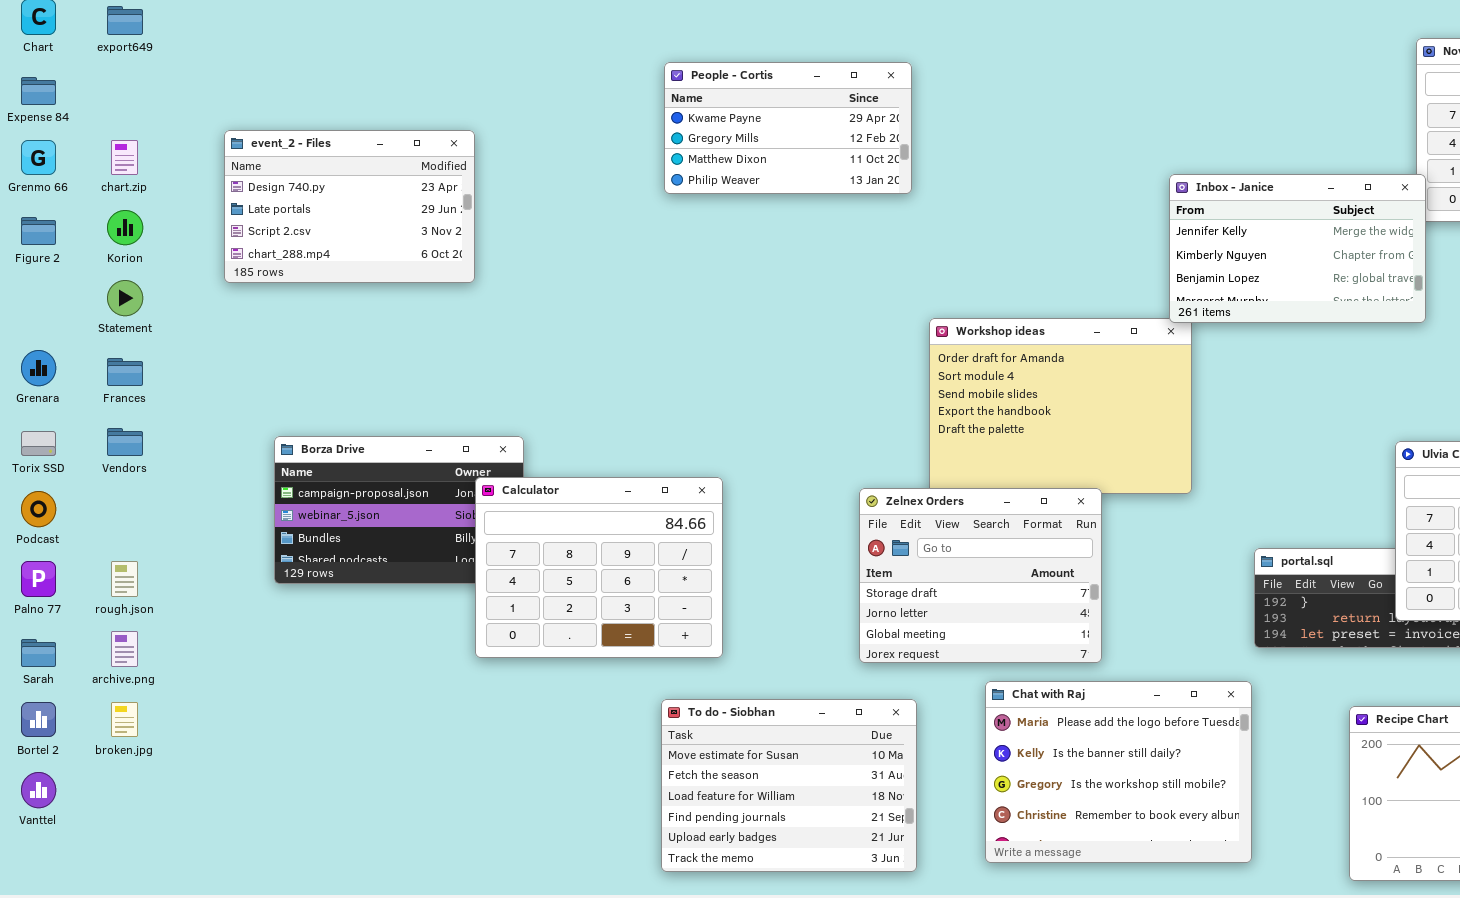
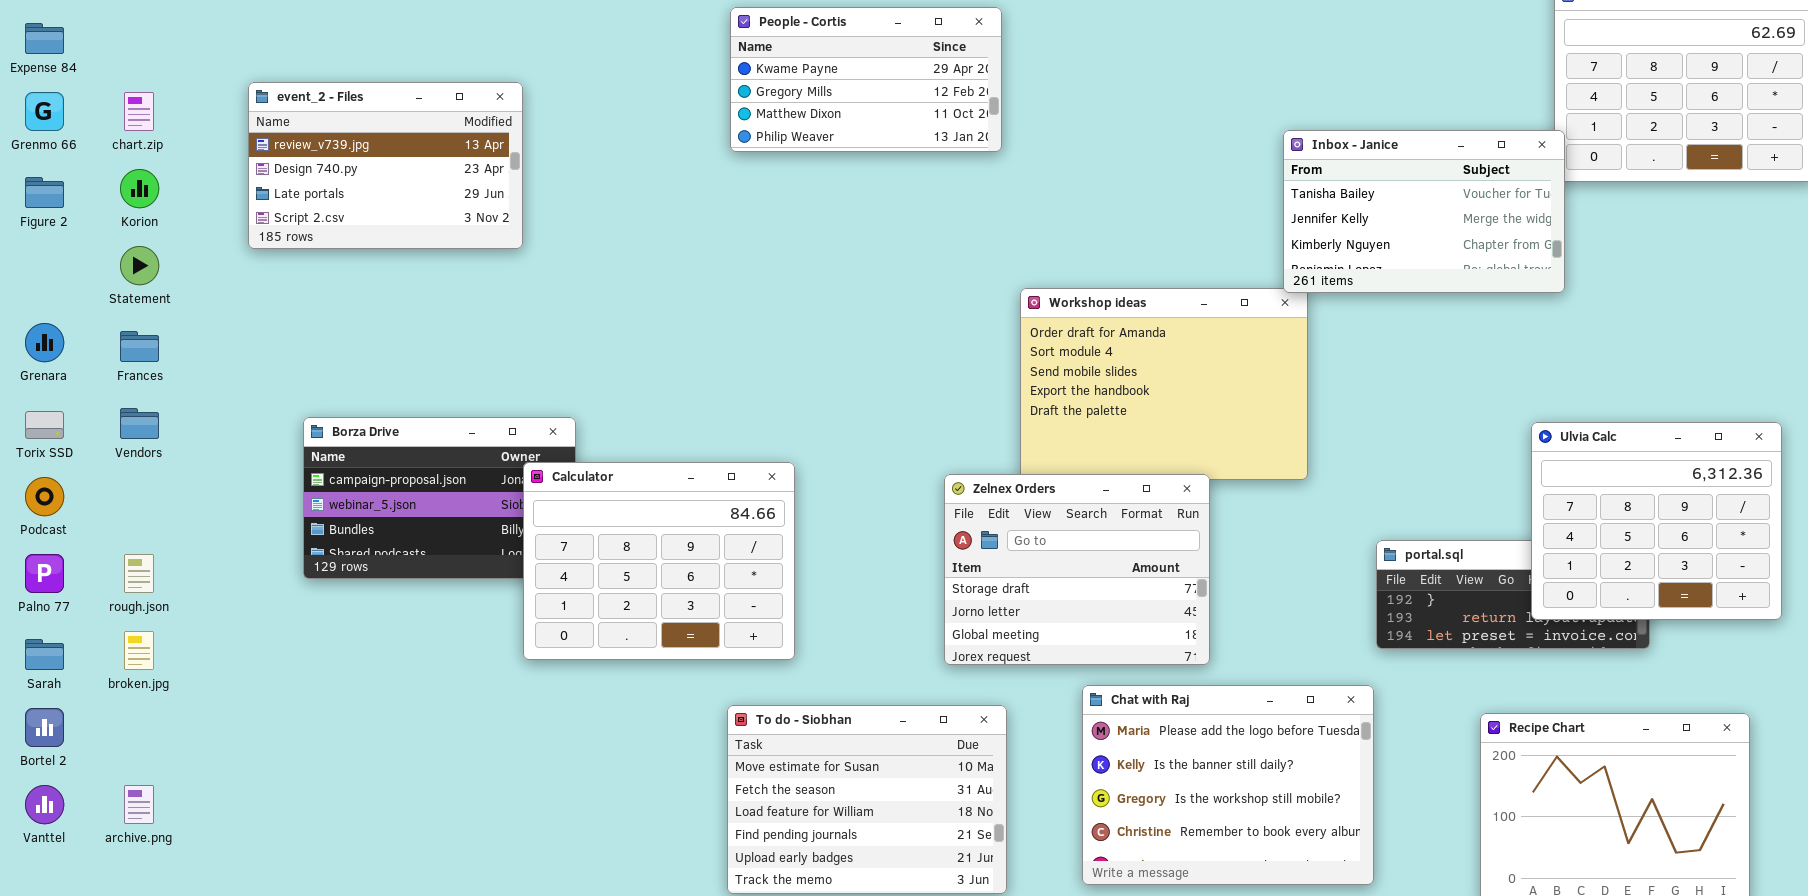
event_2 - Files: [224,130,475,283] -> [248,82,523,249], scrolled up 1 row
Inbox - Janice: [1169,174,1426,323] -> [1283,130,1565,293], scrolled up 1 row
archive.png: [111,631,138,667] -> [124,785,154,824], moved
broken.jpg: [111,702,138,737] -> [124,631,154,670], moved

